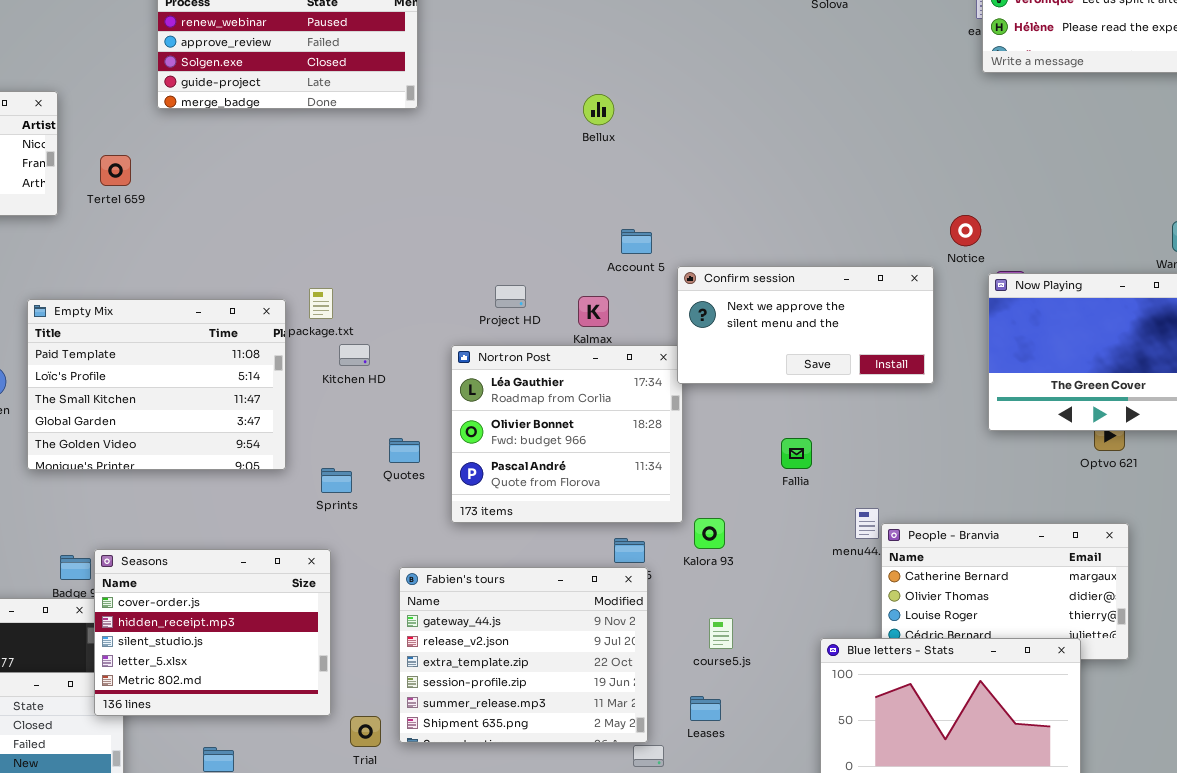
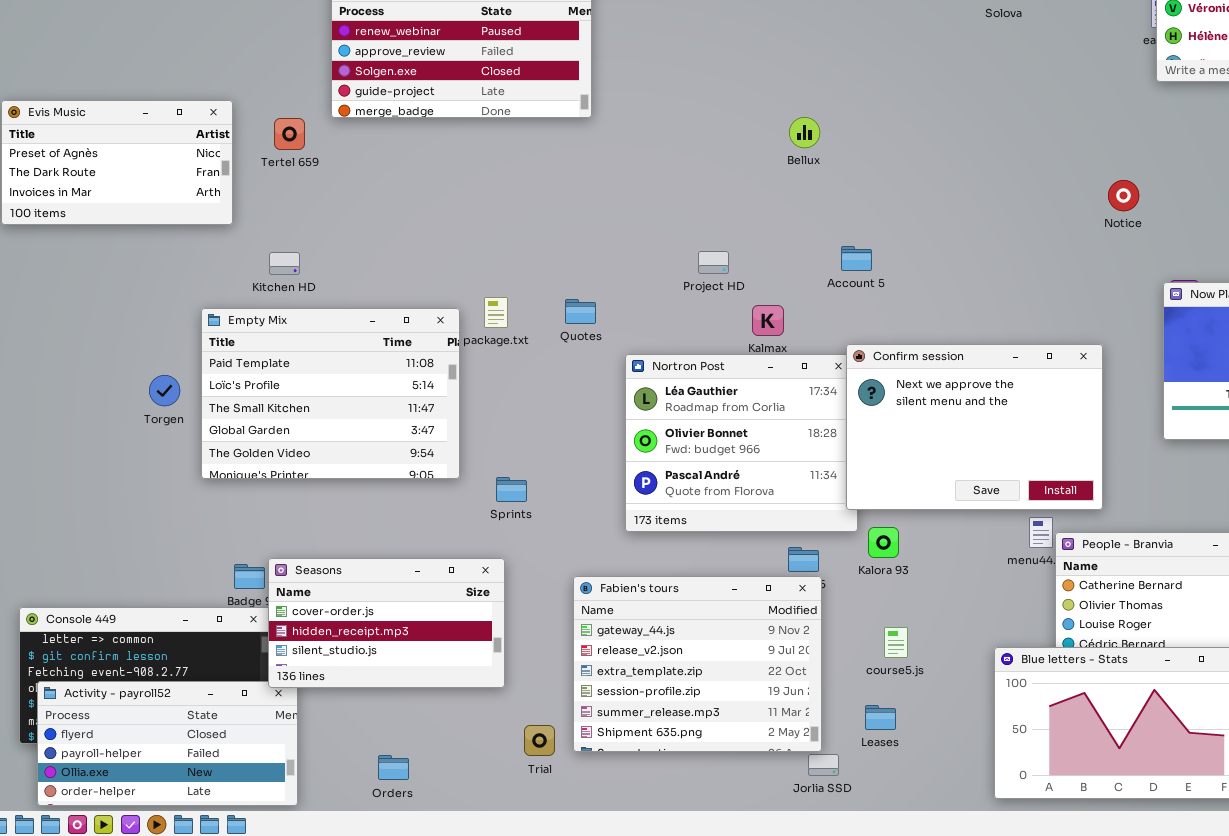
Bellux: [583,94,614,125] -> [789,117,820,148], moved
Tertel 659: [100,155,131,186] -> [274,118,305,150], moved
Notice: [950,215,981,246] -> [1108,180,1139,211], moved
Account 5: [621,229,652,254] -> [841,246,872,271], moved
Confirm session: [677,266,934,384] -> [846,344,1103,510], moved, resized
Project HD: [495,285,526,308] -> [698,251,729,274], moved
Kitchen HD: [339,344,370,366] -> [269,252,300,275], moved
Quotes: [389,438,420,463] -> [565,299,596,324], moved
Seasons: [94,549,331,716] -> [268,558,505,688], resized

